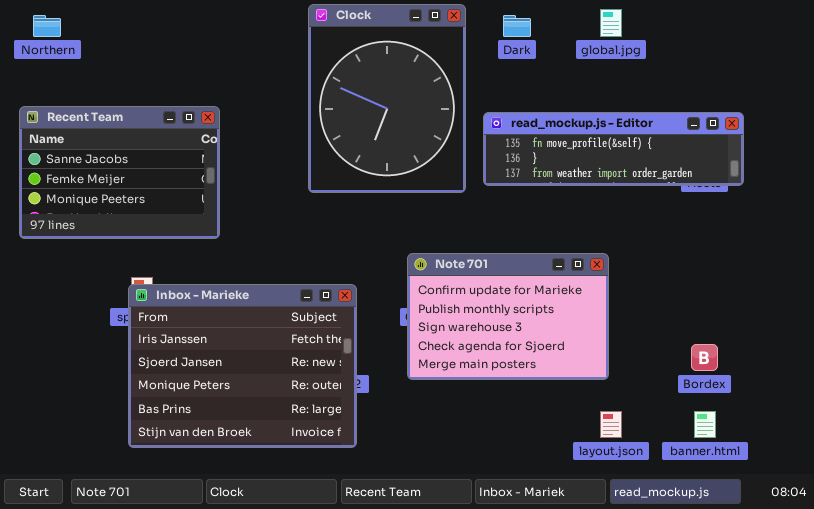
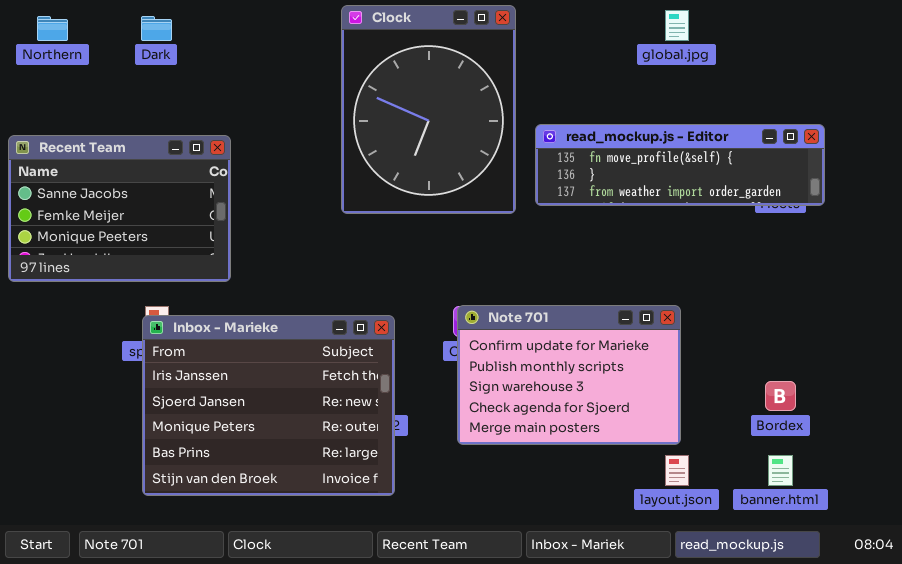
Dark: [503,15,531,37] -> [141,16,172,41], moved
Recent Team: [19,106,220,239] -> [8,135,231,282], moved
Note 701: [407,253,609,380] -> [457,305,681,445], moved

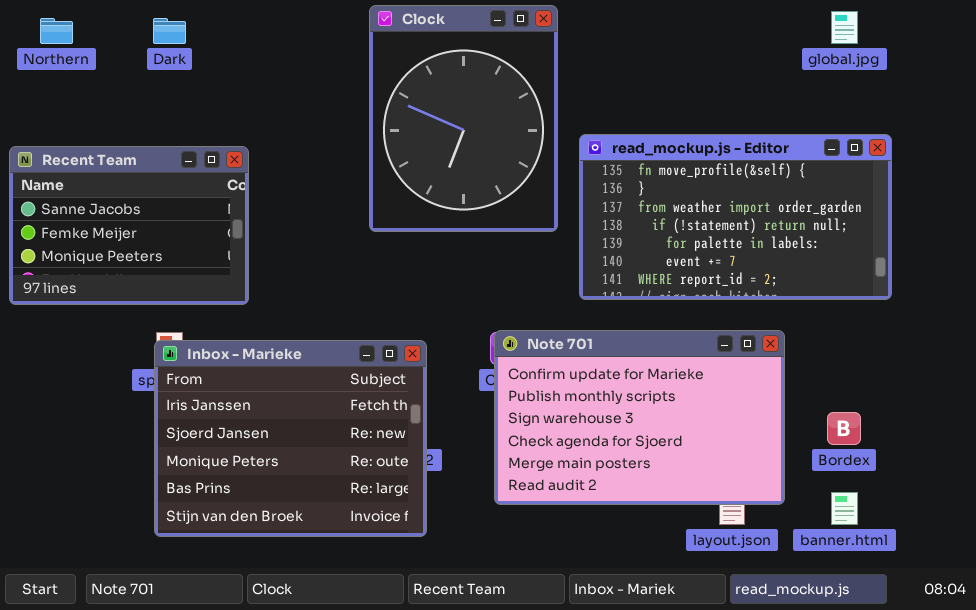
global.jpg: [665,10,689,41] -> [831,11,858,44], moved
read_mockup.js - Editor: [535,124,825,206] -> [579,134,892,300], resized
Note 701: [457,305,681,445] -> [494,330,785,505], resized

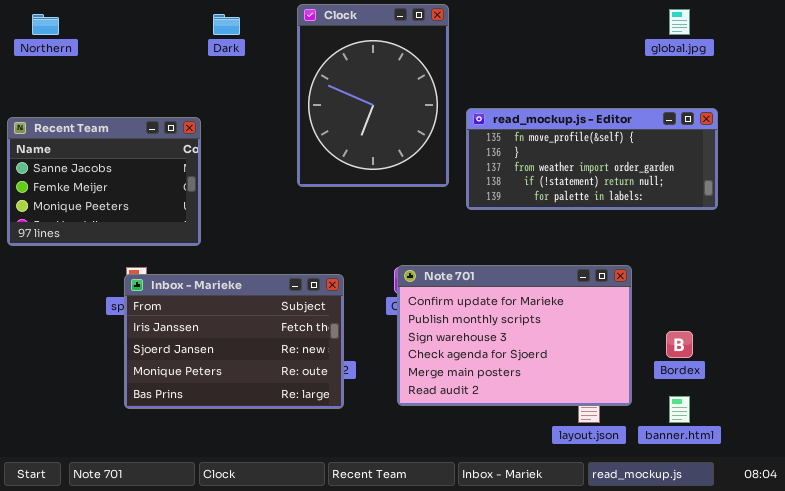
Dark: [153,18,186,44] -> [213,14,240,35], moved
read_mockup.js - Editor: [579,134,892,300] -> [466,108,718,210], resized
Inbox - Marieke: [154,340,427,537] -> [124,274,344,409], resized

